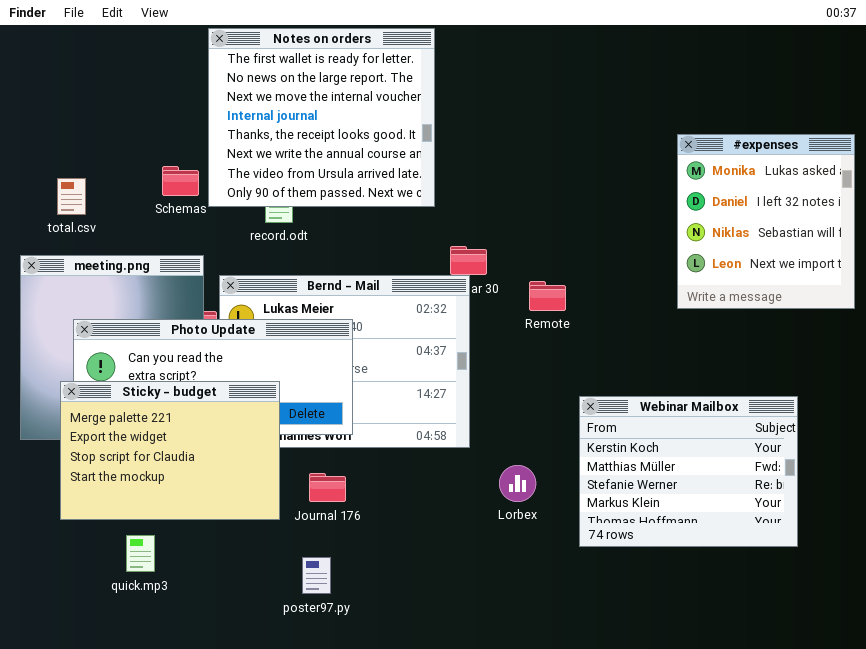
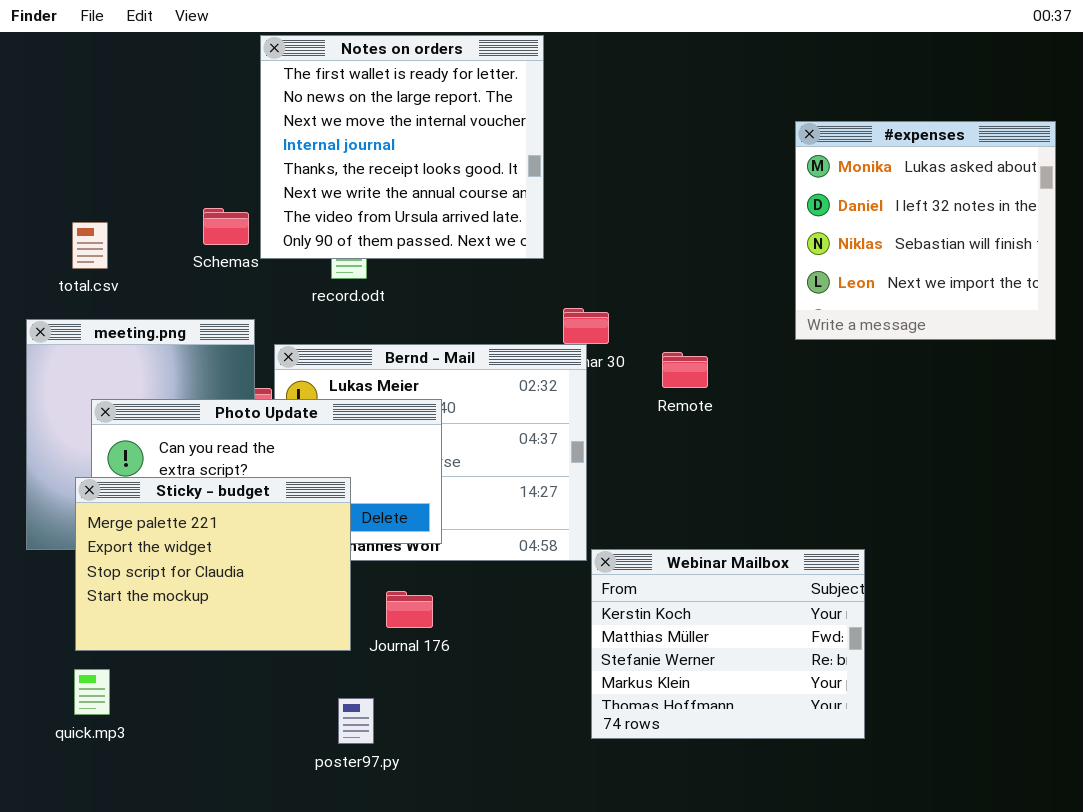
#expenses: [677,134,855,309] -> [795,121,1056,340], moved, resized
Webinar Mailbox: [579,396,798,547] -> [591,549,865,739], moved
quick.mp3: [126,535,155,572] -> [74,669,110,715], moved
poster97.py: [302,557,331,594] -> [338,698,374,744], moved

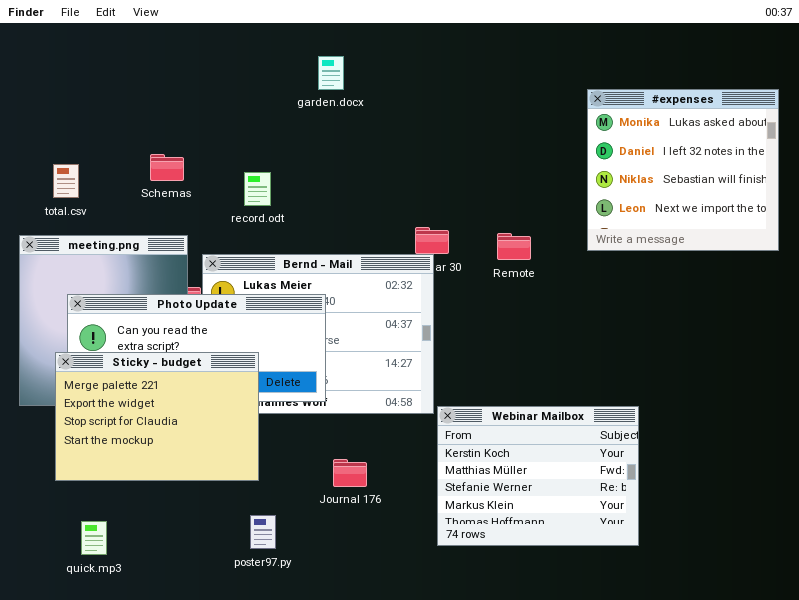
Notes on orders: [260,35,544,259] -> none, closed
Remote: [662,352,708,388] -> [497,233,531,260], moved
Journal 176: [386,591,433,628] -> [333,459,367,487], moved
quick.mp3: [74,669,110,715] -> [81,521,107,555], moved

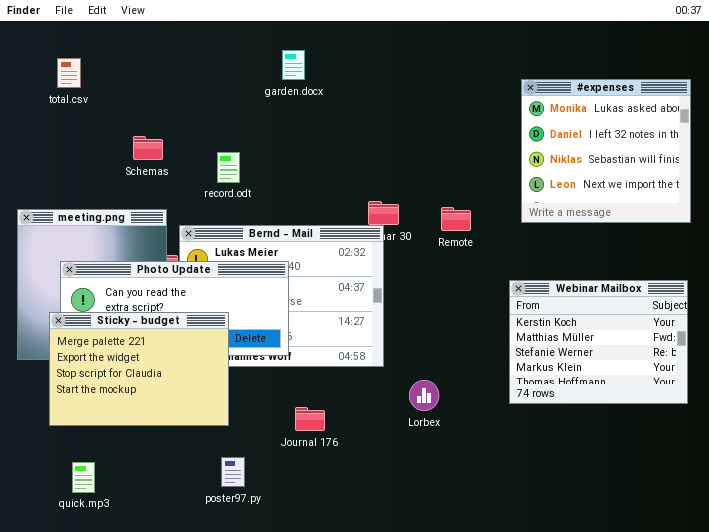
total.csv: [53,164,79,198] -> [57,58,81,88], moved
Webinar Mailbox: [437,406,639,546] -> [509,280,688,404], moved

